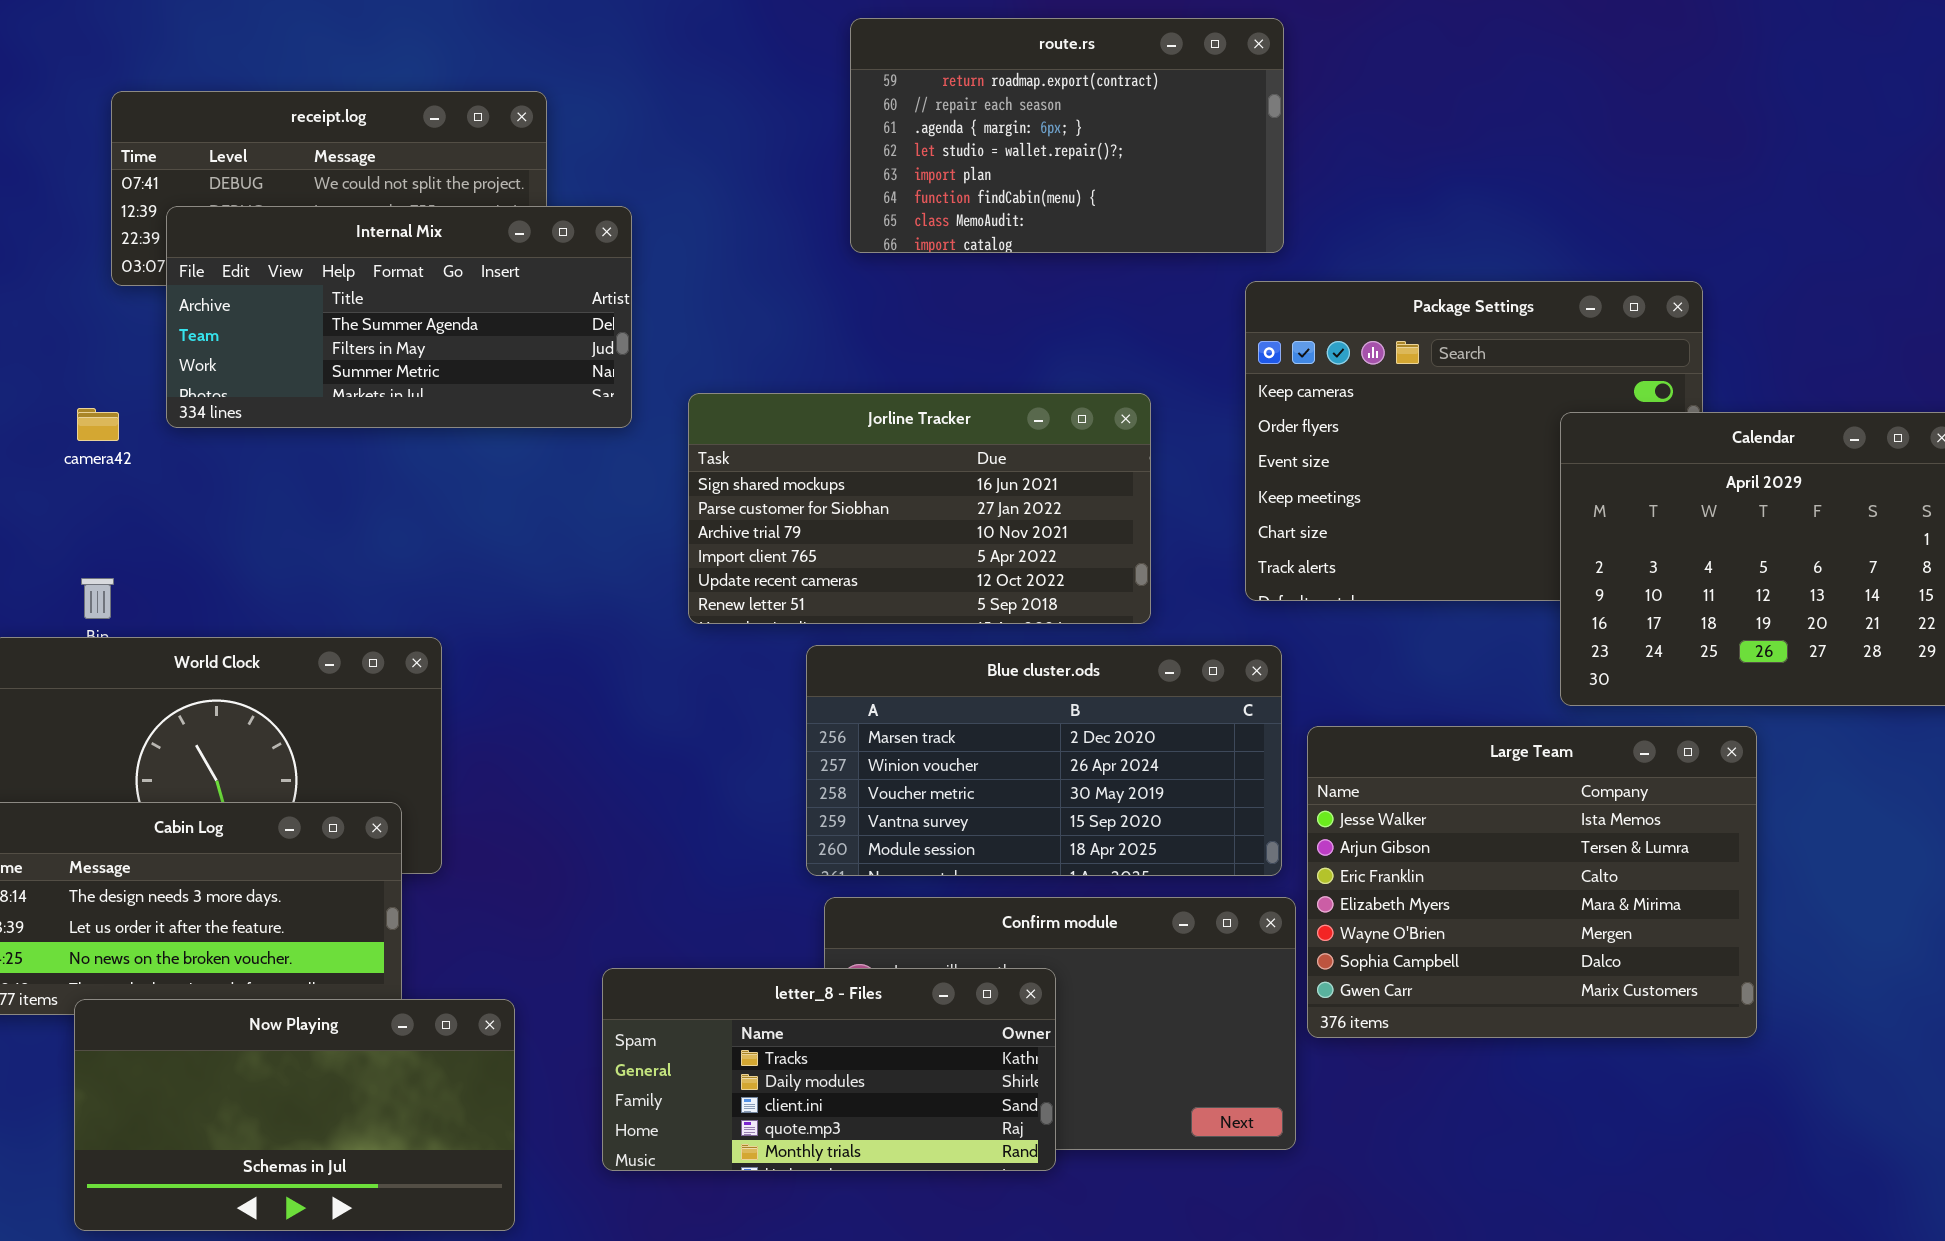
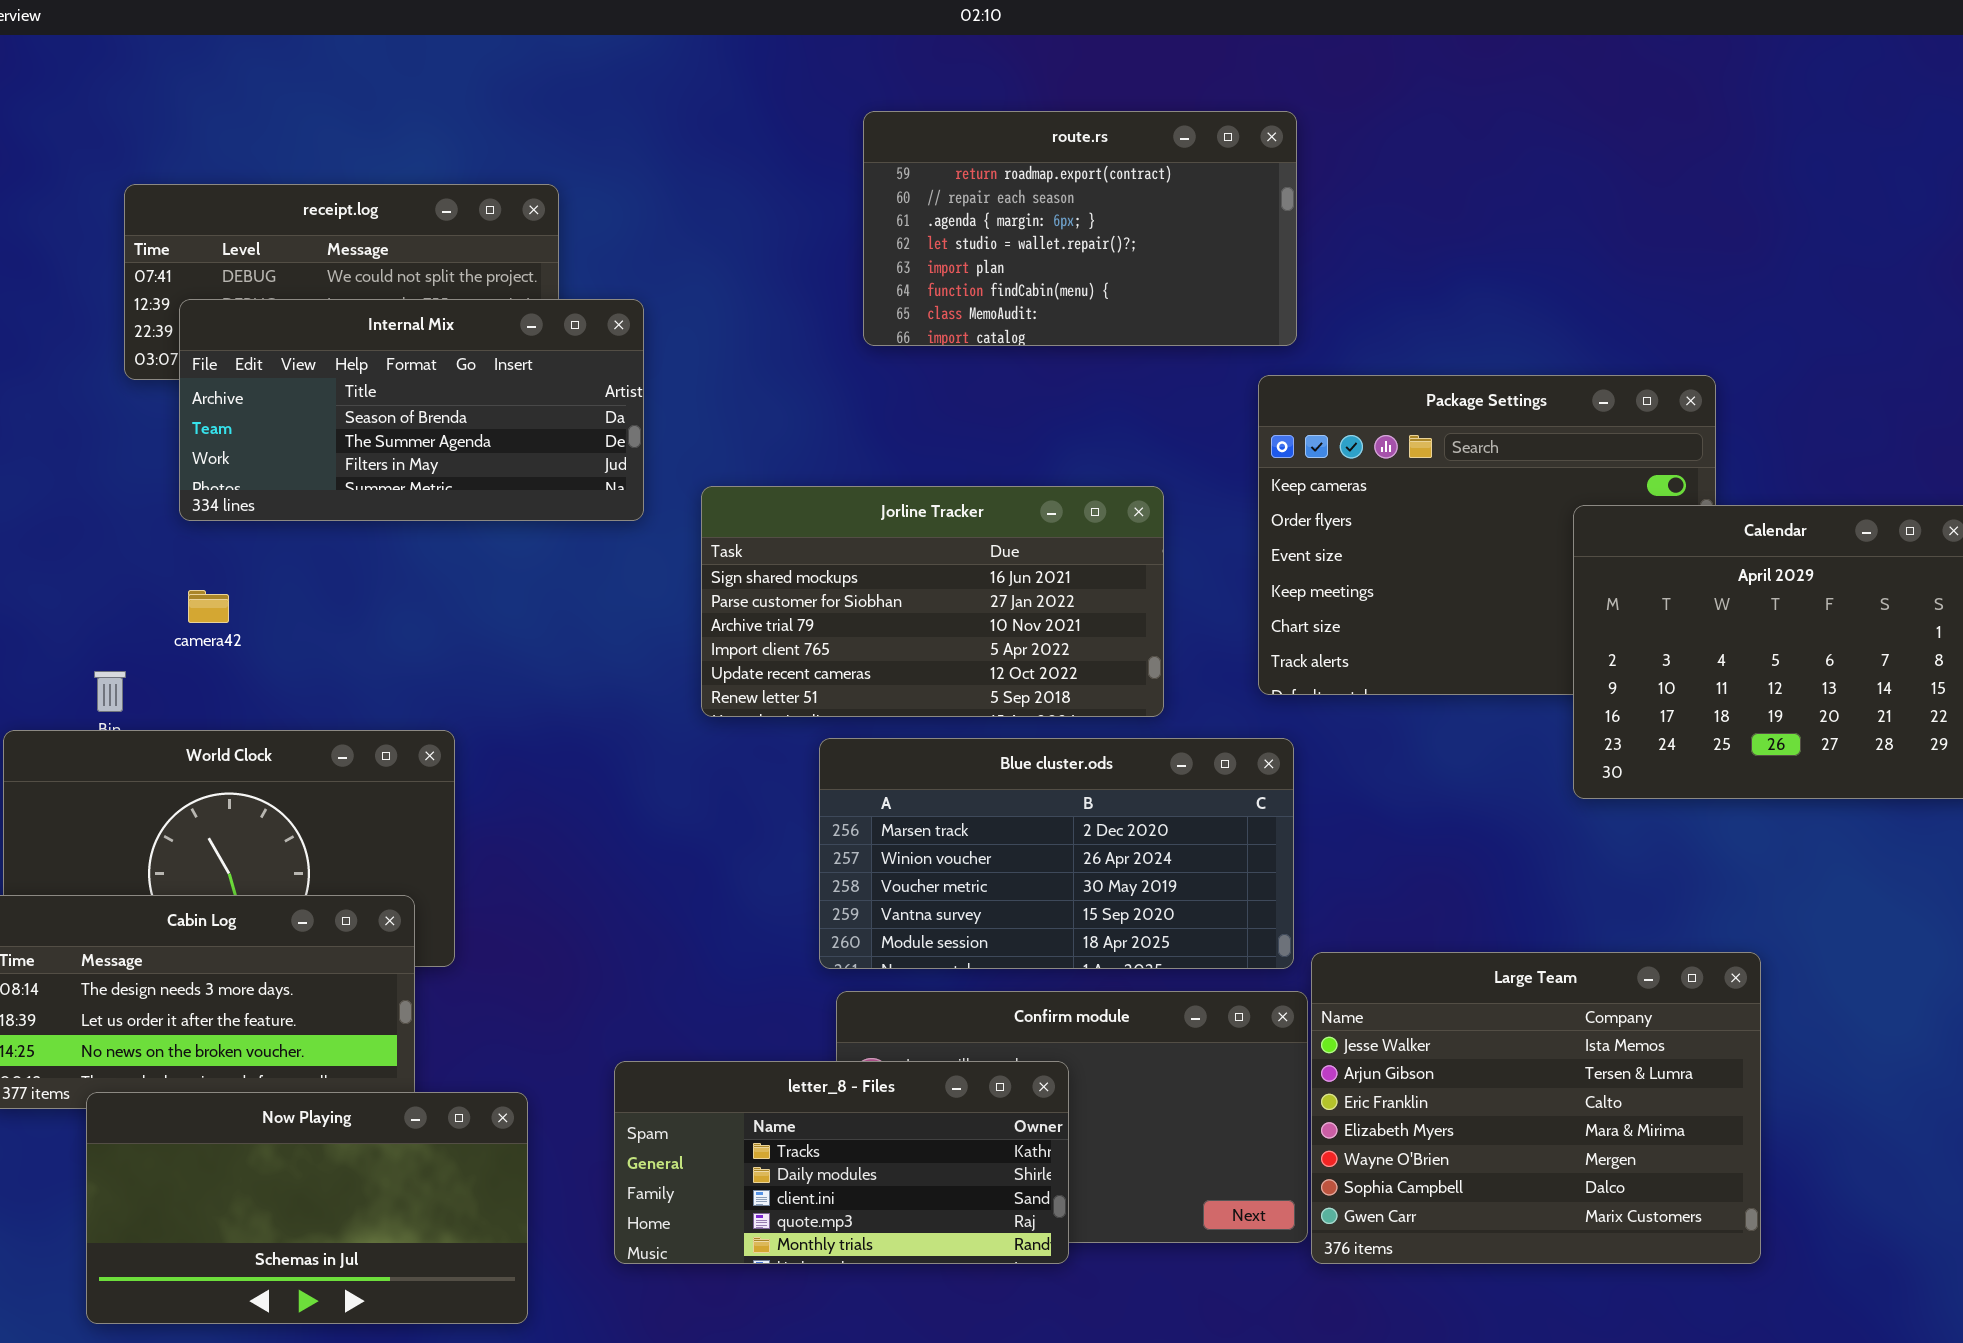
Internal Mix: [166,206,632,428] -> [179,299,644,521], scrolled up 1 row
camera42: [77,408,119,441] -> [188,590,229,623], moved
Large Team: [1307,726,1757,1038] -> [1311,952,1761,1264], moved

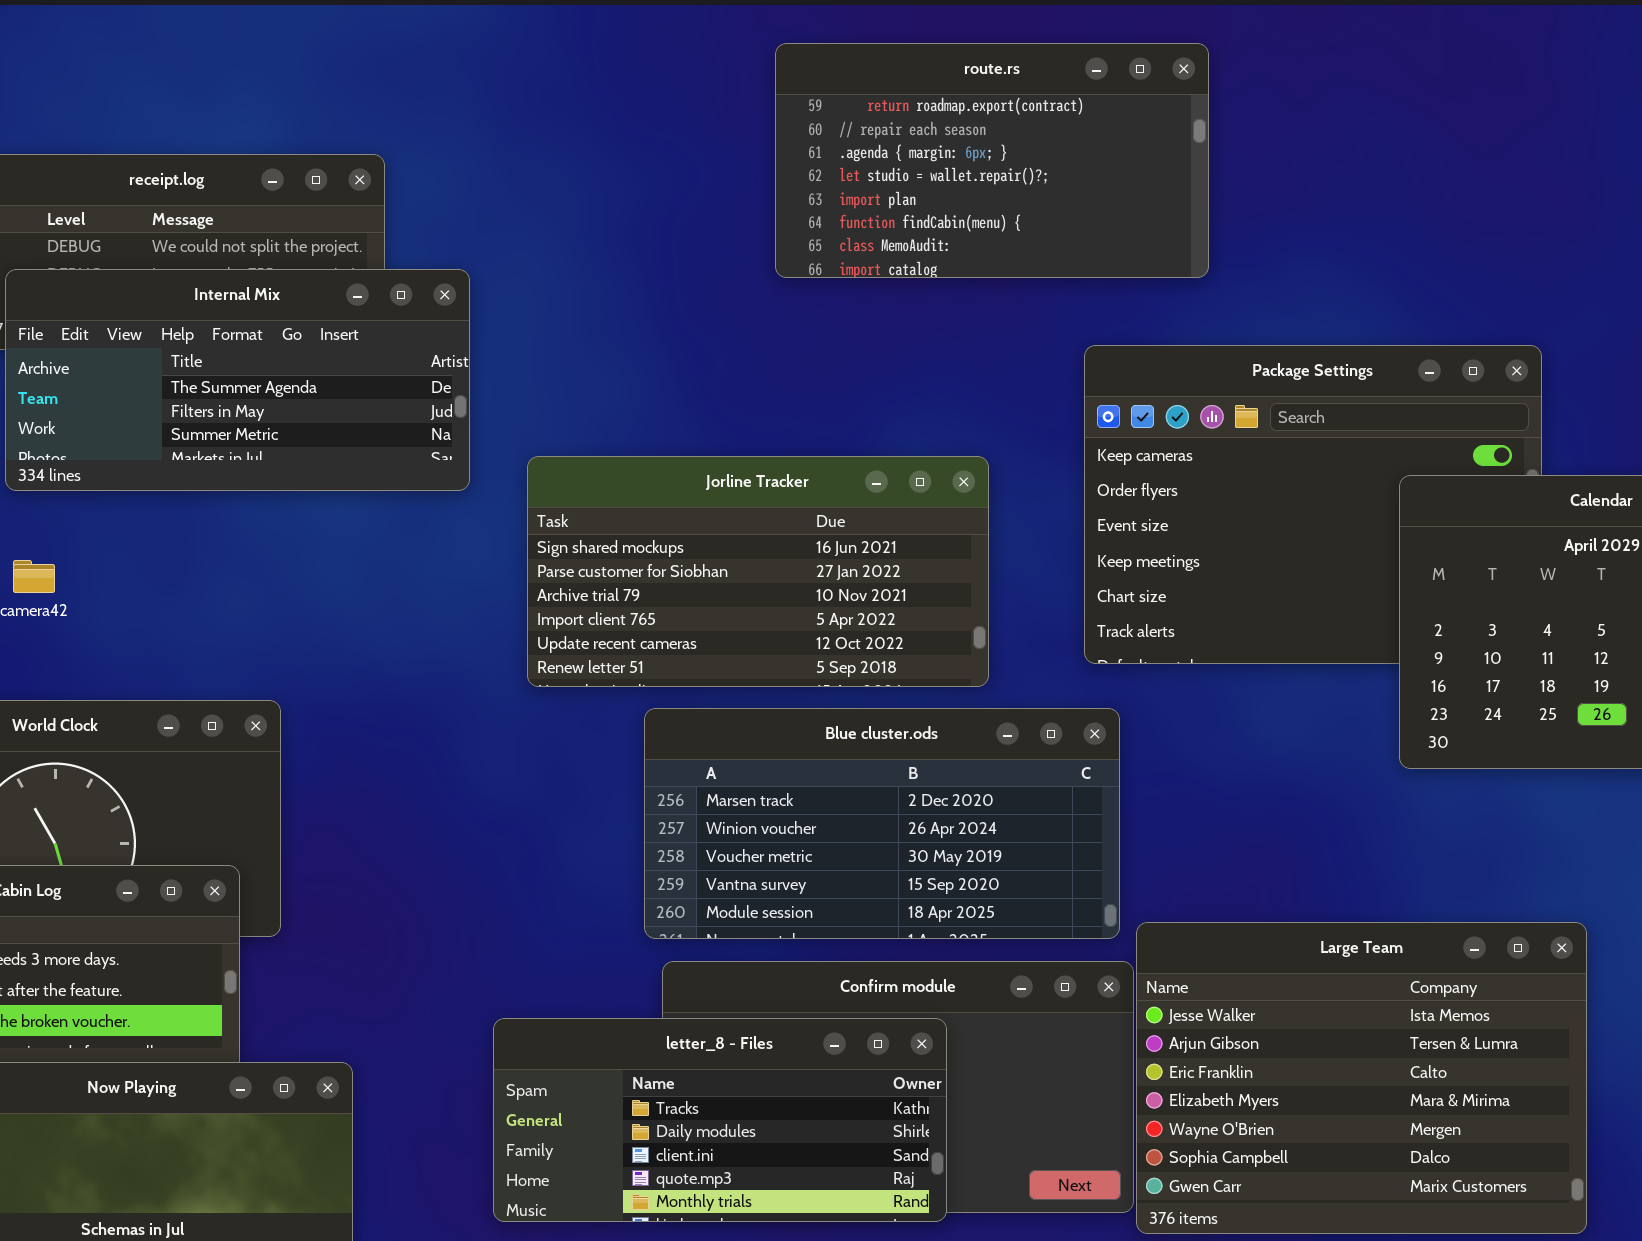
route.rs: [863,111,1297,346] -> [775,43,1209,278], moved
Internal Mix: [179,299,644,521] -> [5,269,470,491], scrolled down 1 row
letter_8 - Files: [614,1061,1069,1264] -> [493,1018,947,1222], moved

